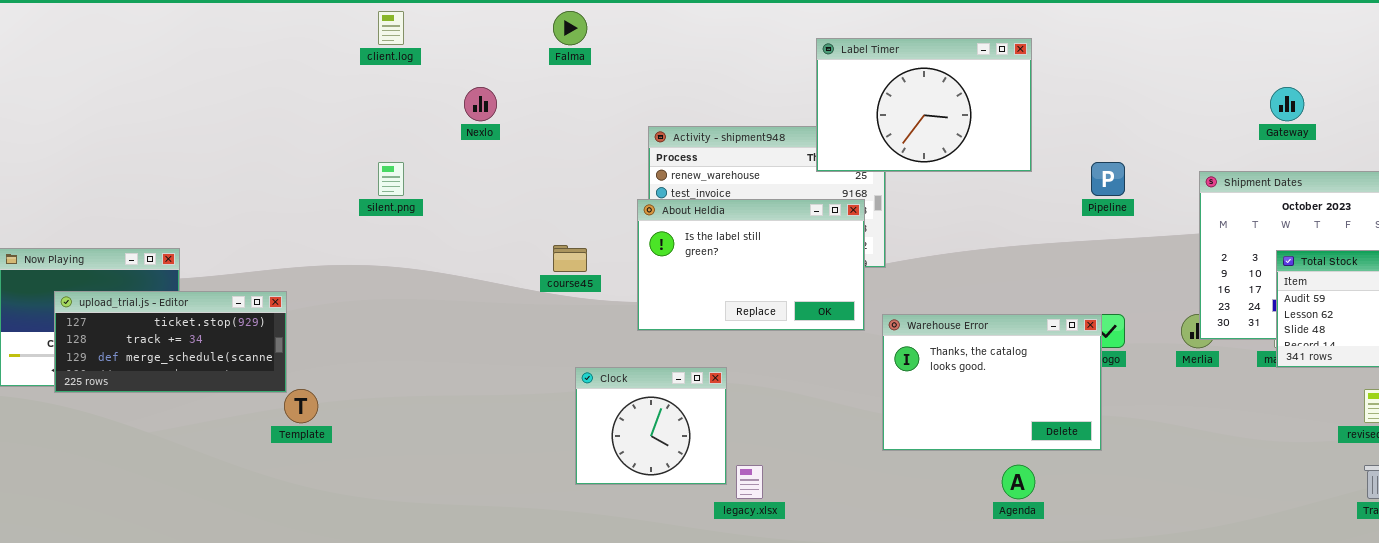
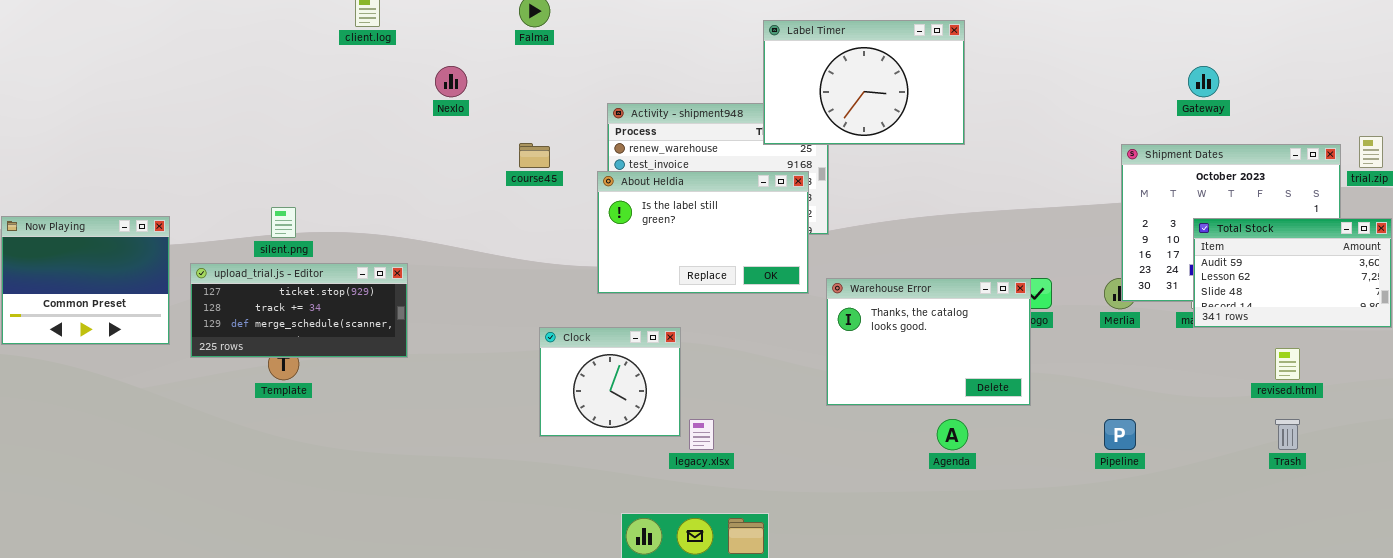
silent.png: [378,162,404,196] -> [271,207,296,238], moved
Pipeline: [1091,162,1125,196] -> [1104,419,1136,450], moved
course45: [553,245,587,272] -> [519,143,550,168], moved
upload_trial.js - Editor: [54,291,287,393] -> [190,263,408,358], moved

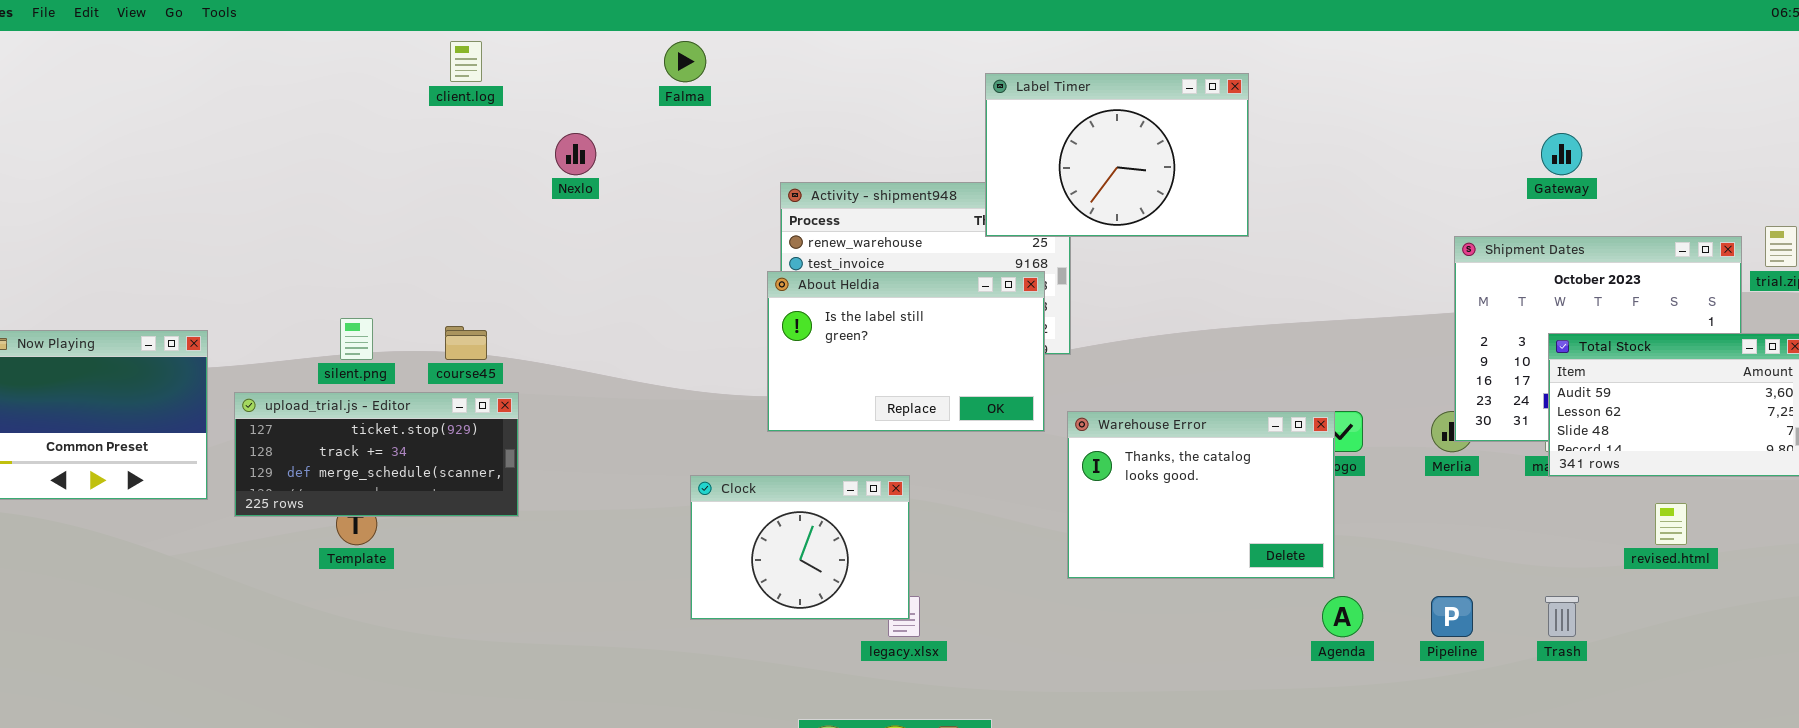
course45: [519,143,550,168] -> [445,326,487,360], moved
Clock: [539,327,681,437] -> [690,475,910,620], resized
Agenda: [937,419,968,450] -> [1322,596,1363,637], moved
Trash: [1275,419,1300,450] -> [1545,596,1579,637], moved

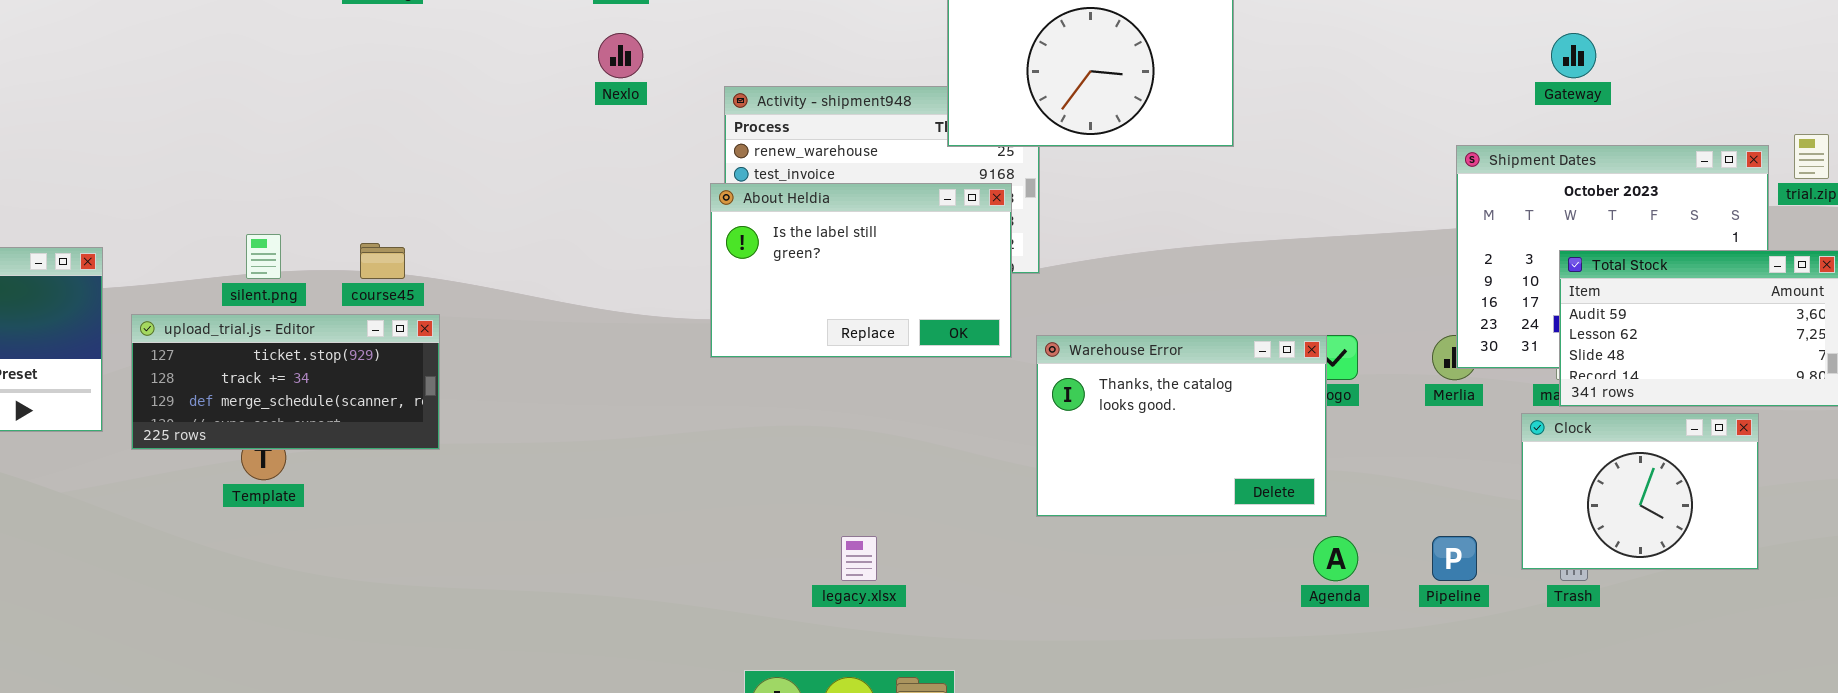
Nexlo: [555,133,596,175] -> [598,33,643,78], moved
Clock: [690,475,910,620] -> [1521,413,1759,570], moved

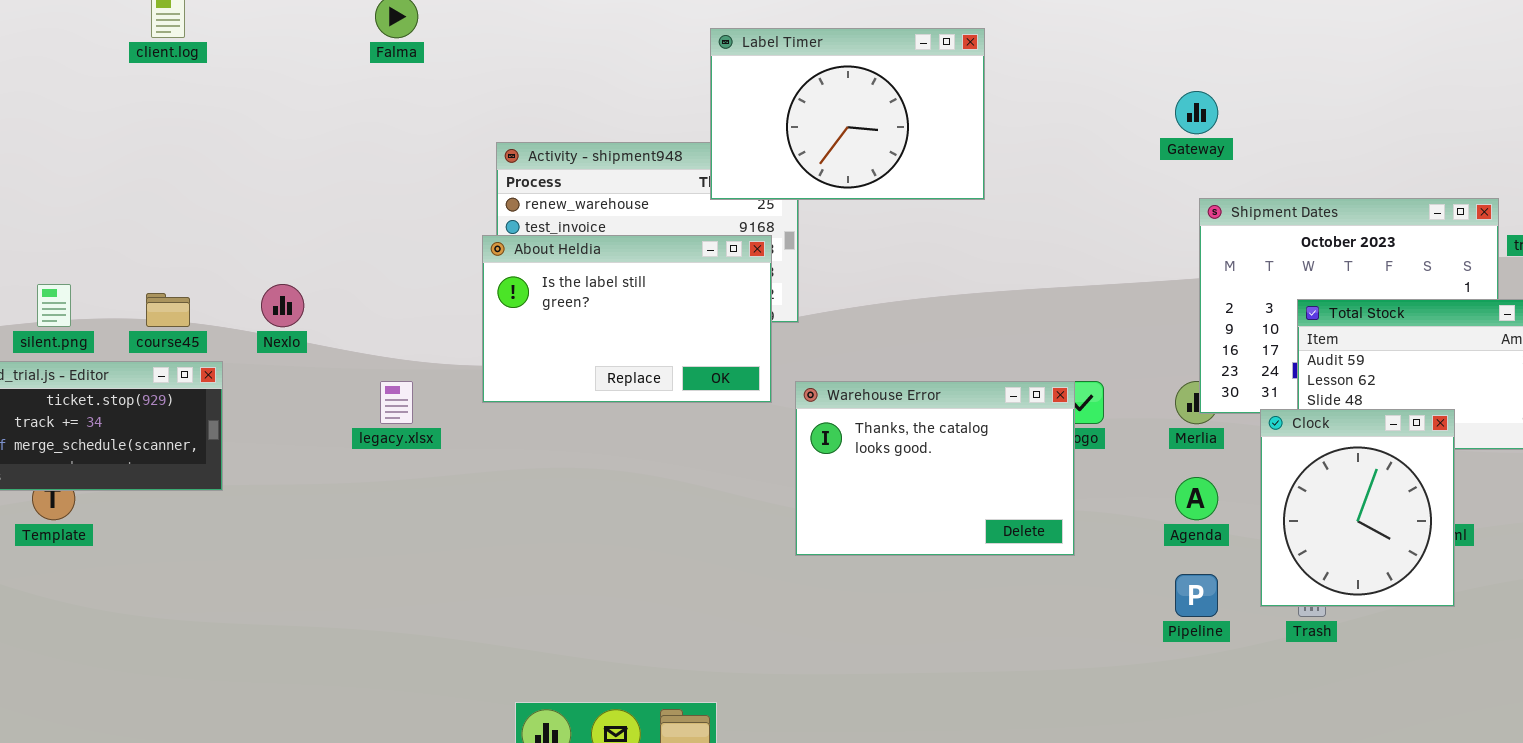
Nexlo: [598,33,643,78] -> [261,284,304,327], moved
Gateway: [1551,33,1596,78] -> [1175,91,1218,134], moved
Clock: [1521,413,1759,570] -> [1260,409,1455,607], resized
legacy.xlsx: [841,536,877,581] -> [380,381,413,424], moved
Agenda: [1313,536,1358,581] -> [1175,477,1218,520], moved

